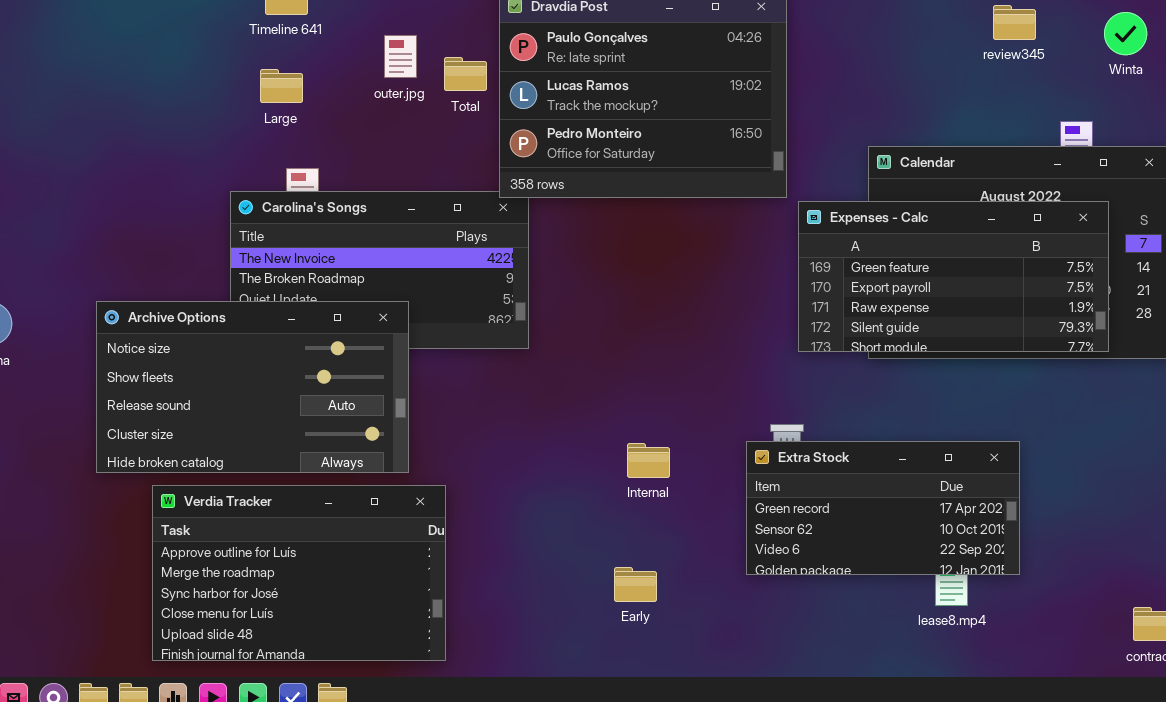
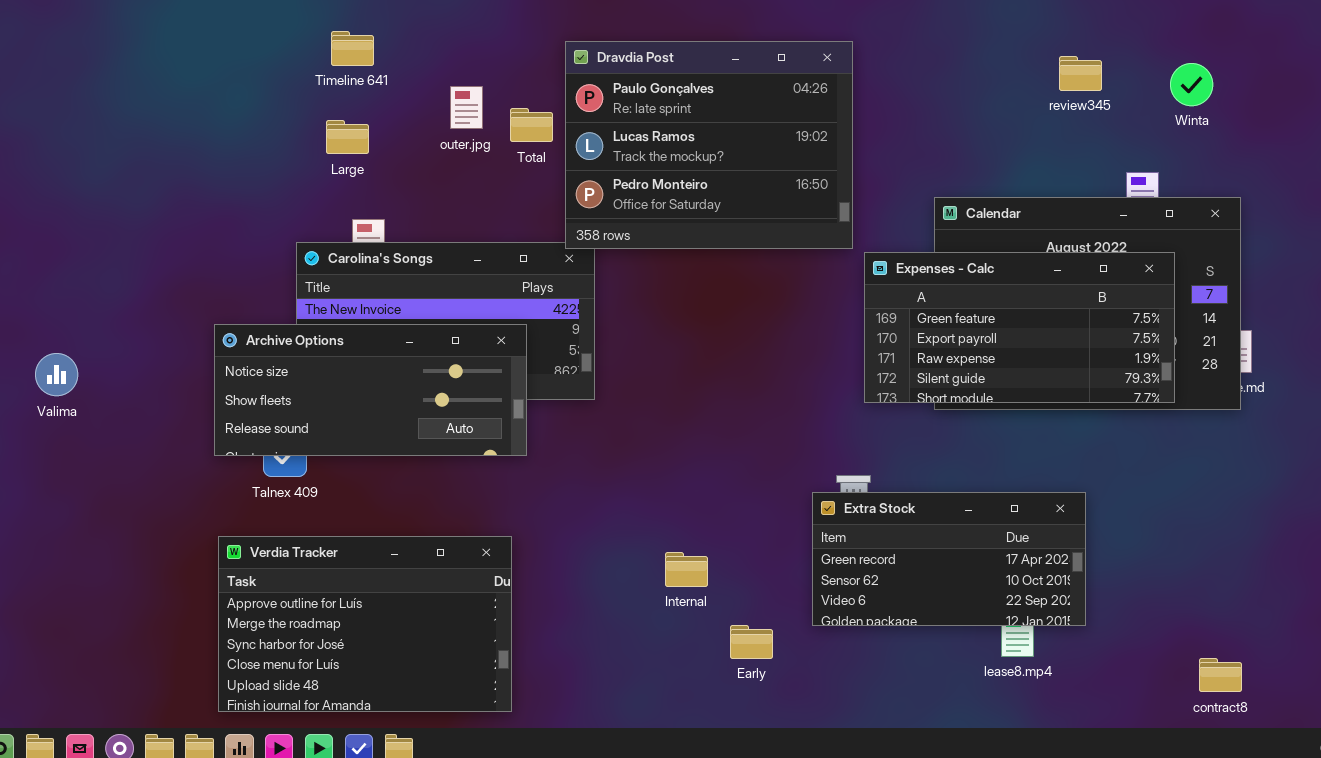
Archive Options: [96,301,409,473] -> [214,324,527,456], moved, resized
Internal: [627,443,670,478] -> [665,552,708,587], moved
Early: [614,567,657,602] -> [730,625,773,659], moved

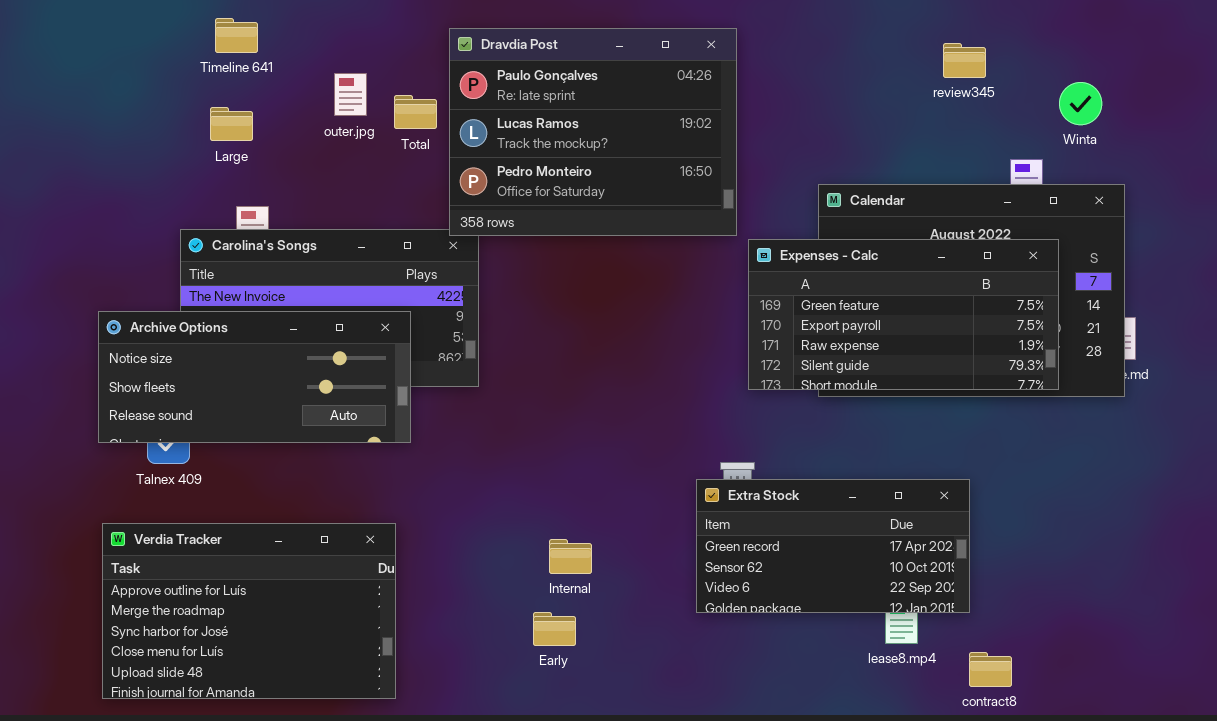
Winta: [1170,63,1213,106] -> [1059,82,1102,125], moved
Early: [730,625,773,659] -> [533,612,576,646], moved
contract8: [1199,658,1242,692] -> [969,652,1012,687], moved

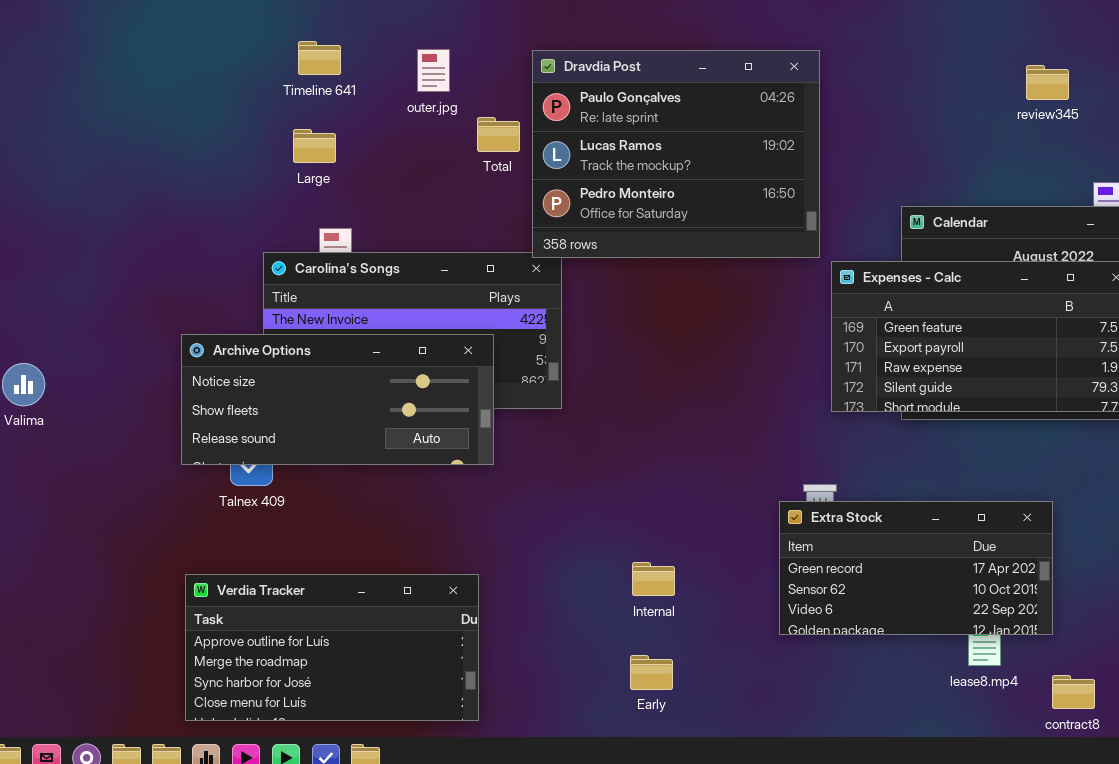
outer.jpg: [334,73,367,116] -> [417,49,450,92], moved
Verdia Tracker: [102,523,396,699] -> [185,574,479,721], resized
Early: [533,612,576,646] -> [630,655,673,690], moved

